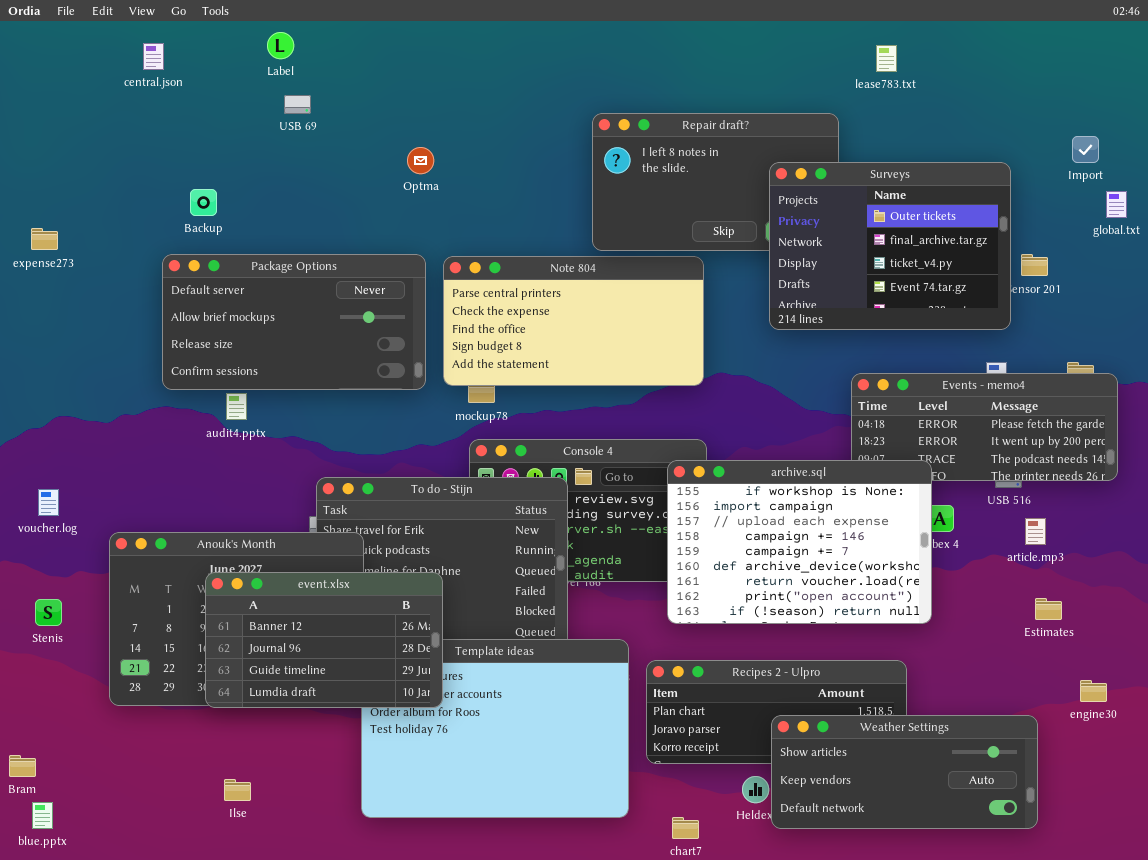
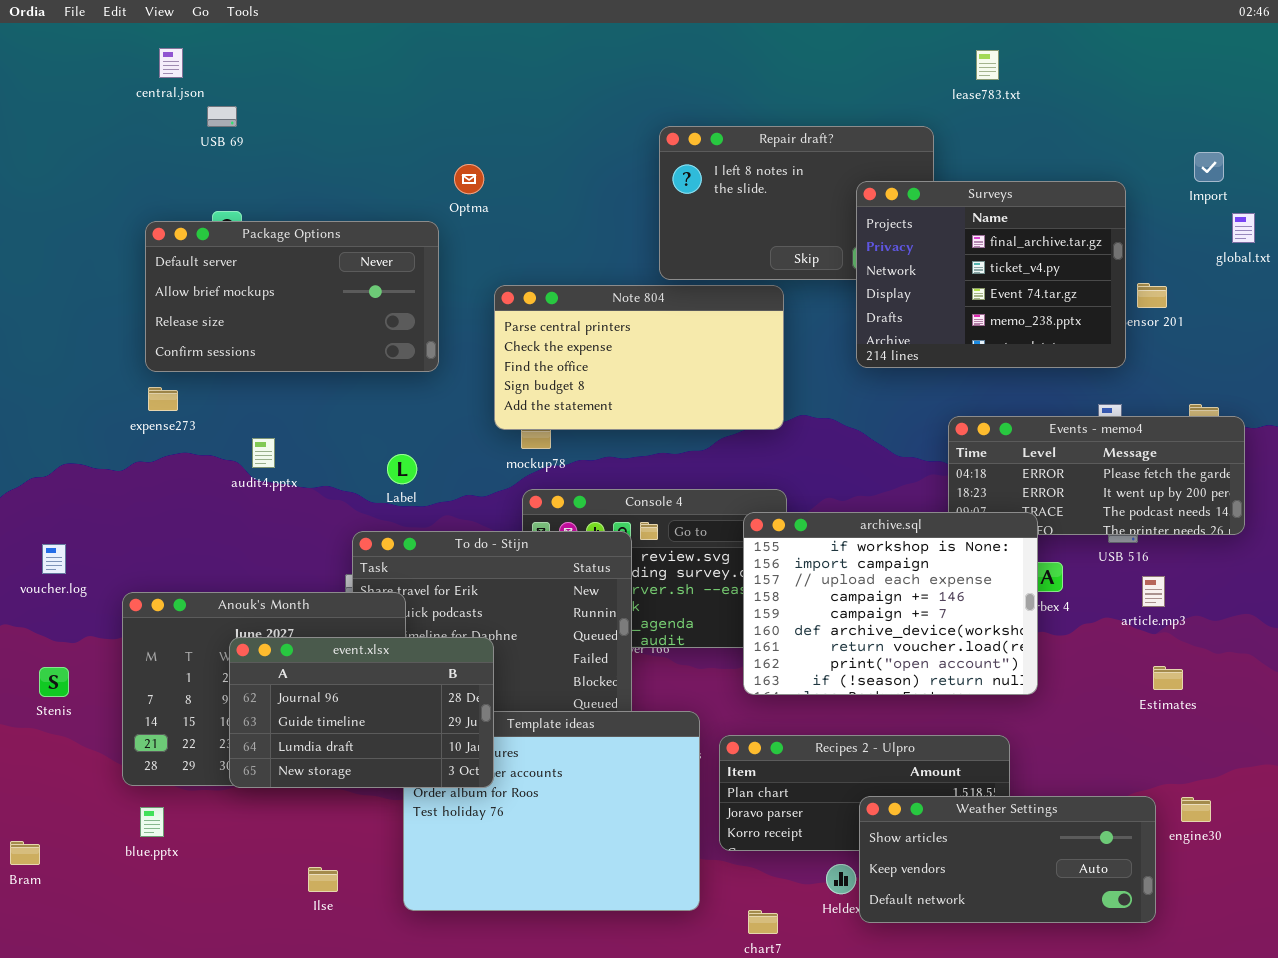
Label: [267,32,294,59] -> [387,454,417,484], moved
USB 69: [284,95,311,114] -> [207,106,237,127], moved
Surveys: [769,162,1011,330] -> [856,181,1126,368], scrolled down 1 row
expense273: [31,228,58,250] -> [148,387,178,411], moved
Package Options: [162,254,426,390] -> [145,221,439,372], moved
event.xlsx: [205,572,443,708] -> [229,637,494,788], scrolled down 1 row
engine30: [1080,680,1107,702] -> [1181,797,1211,822], moved
Ilse: [224,779,251,801] -> [308,867,338,892], moved
blue.pptx: [32,802,53,829] -> [140,807,164,837], moved

